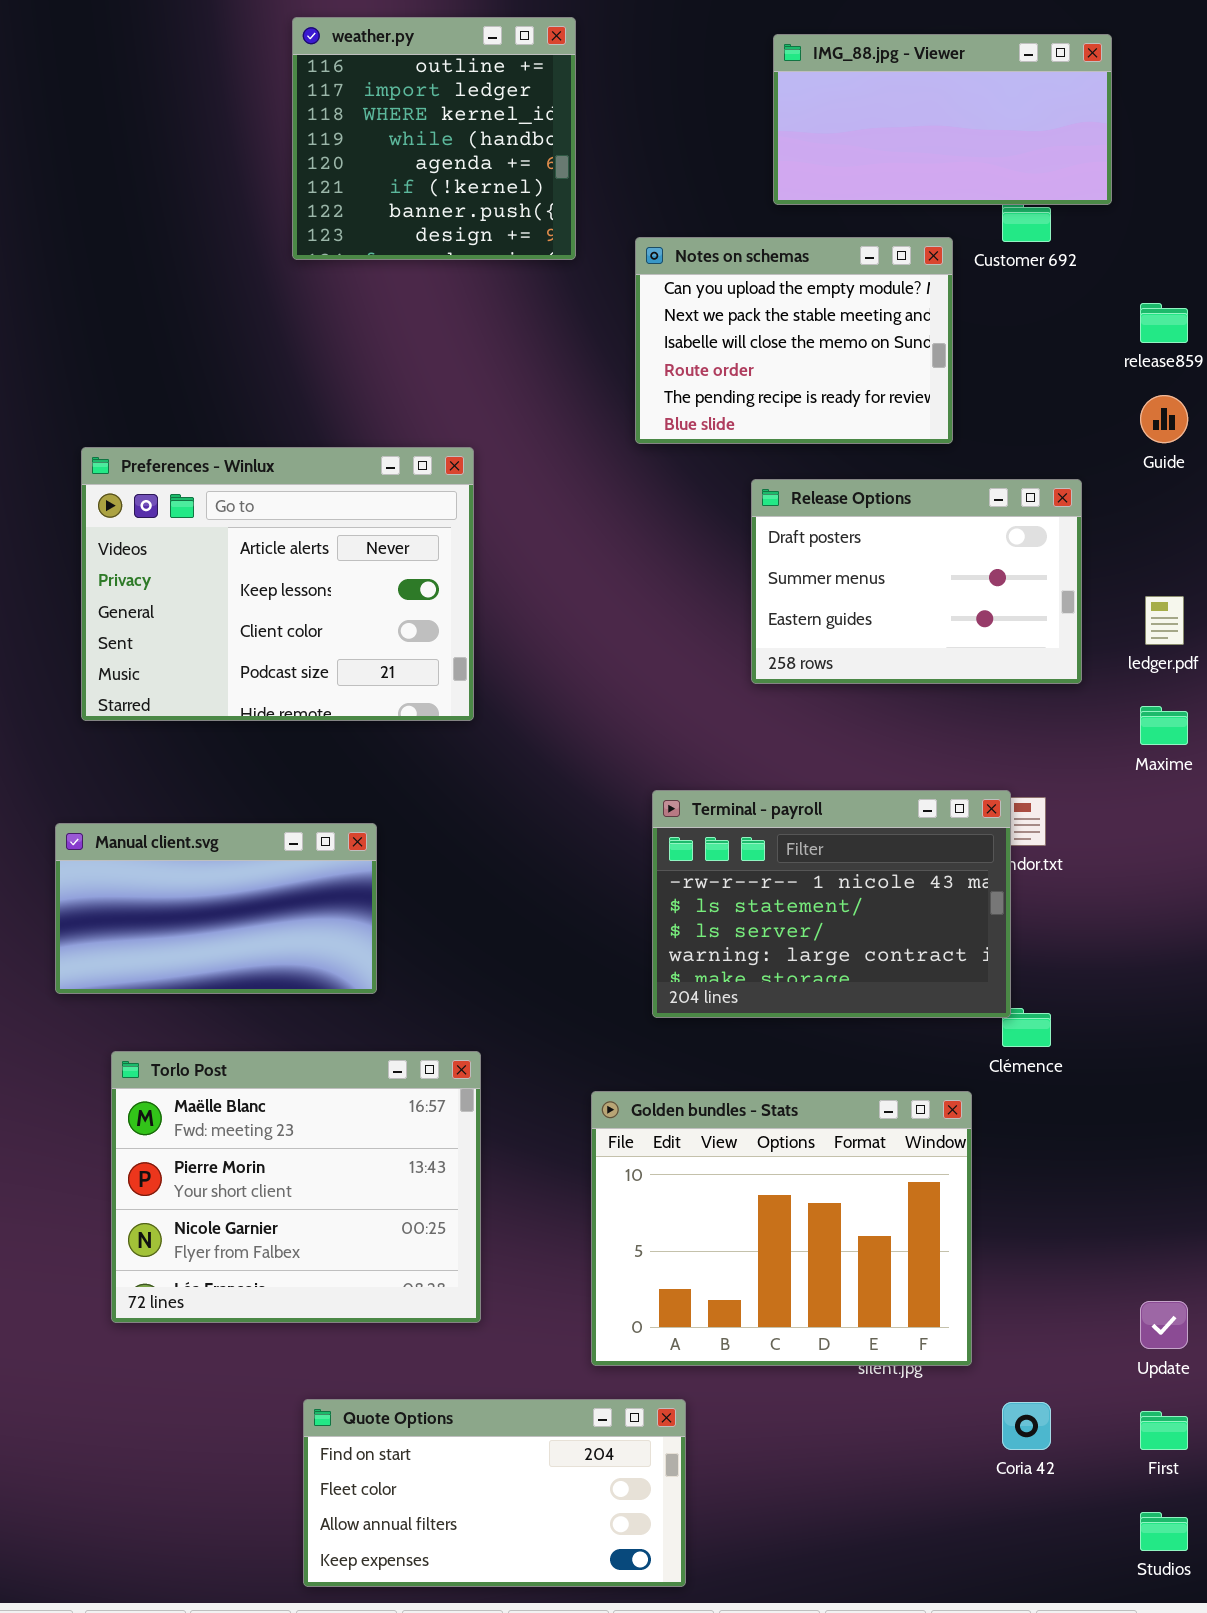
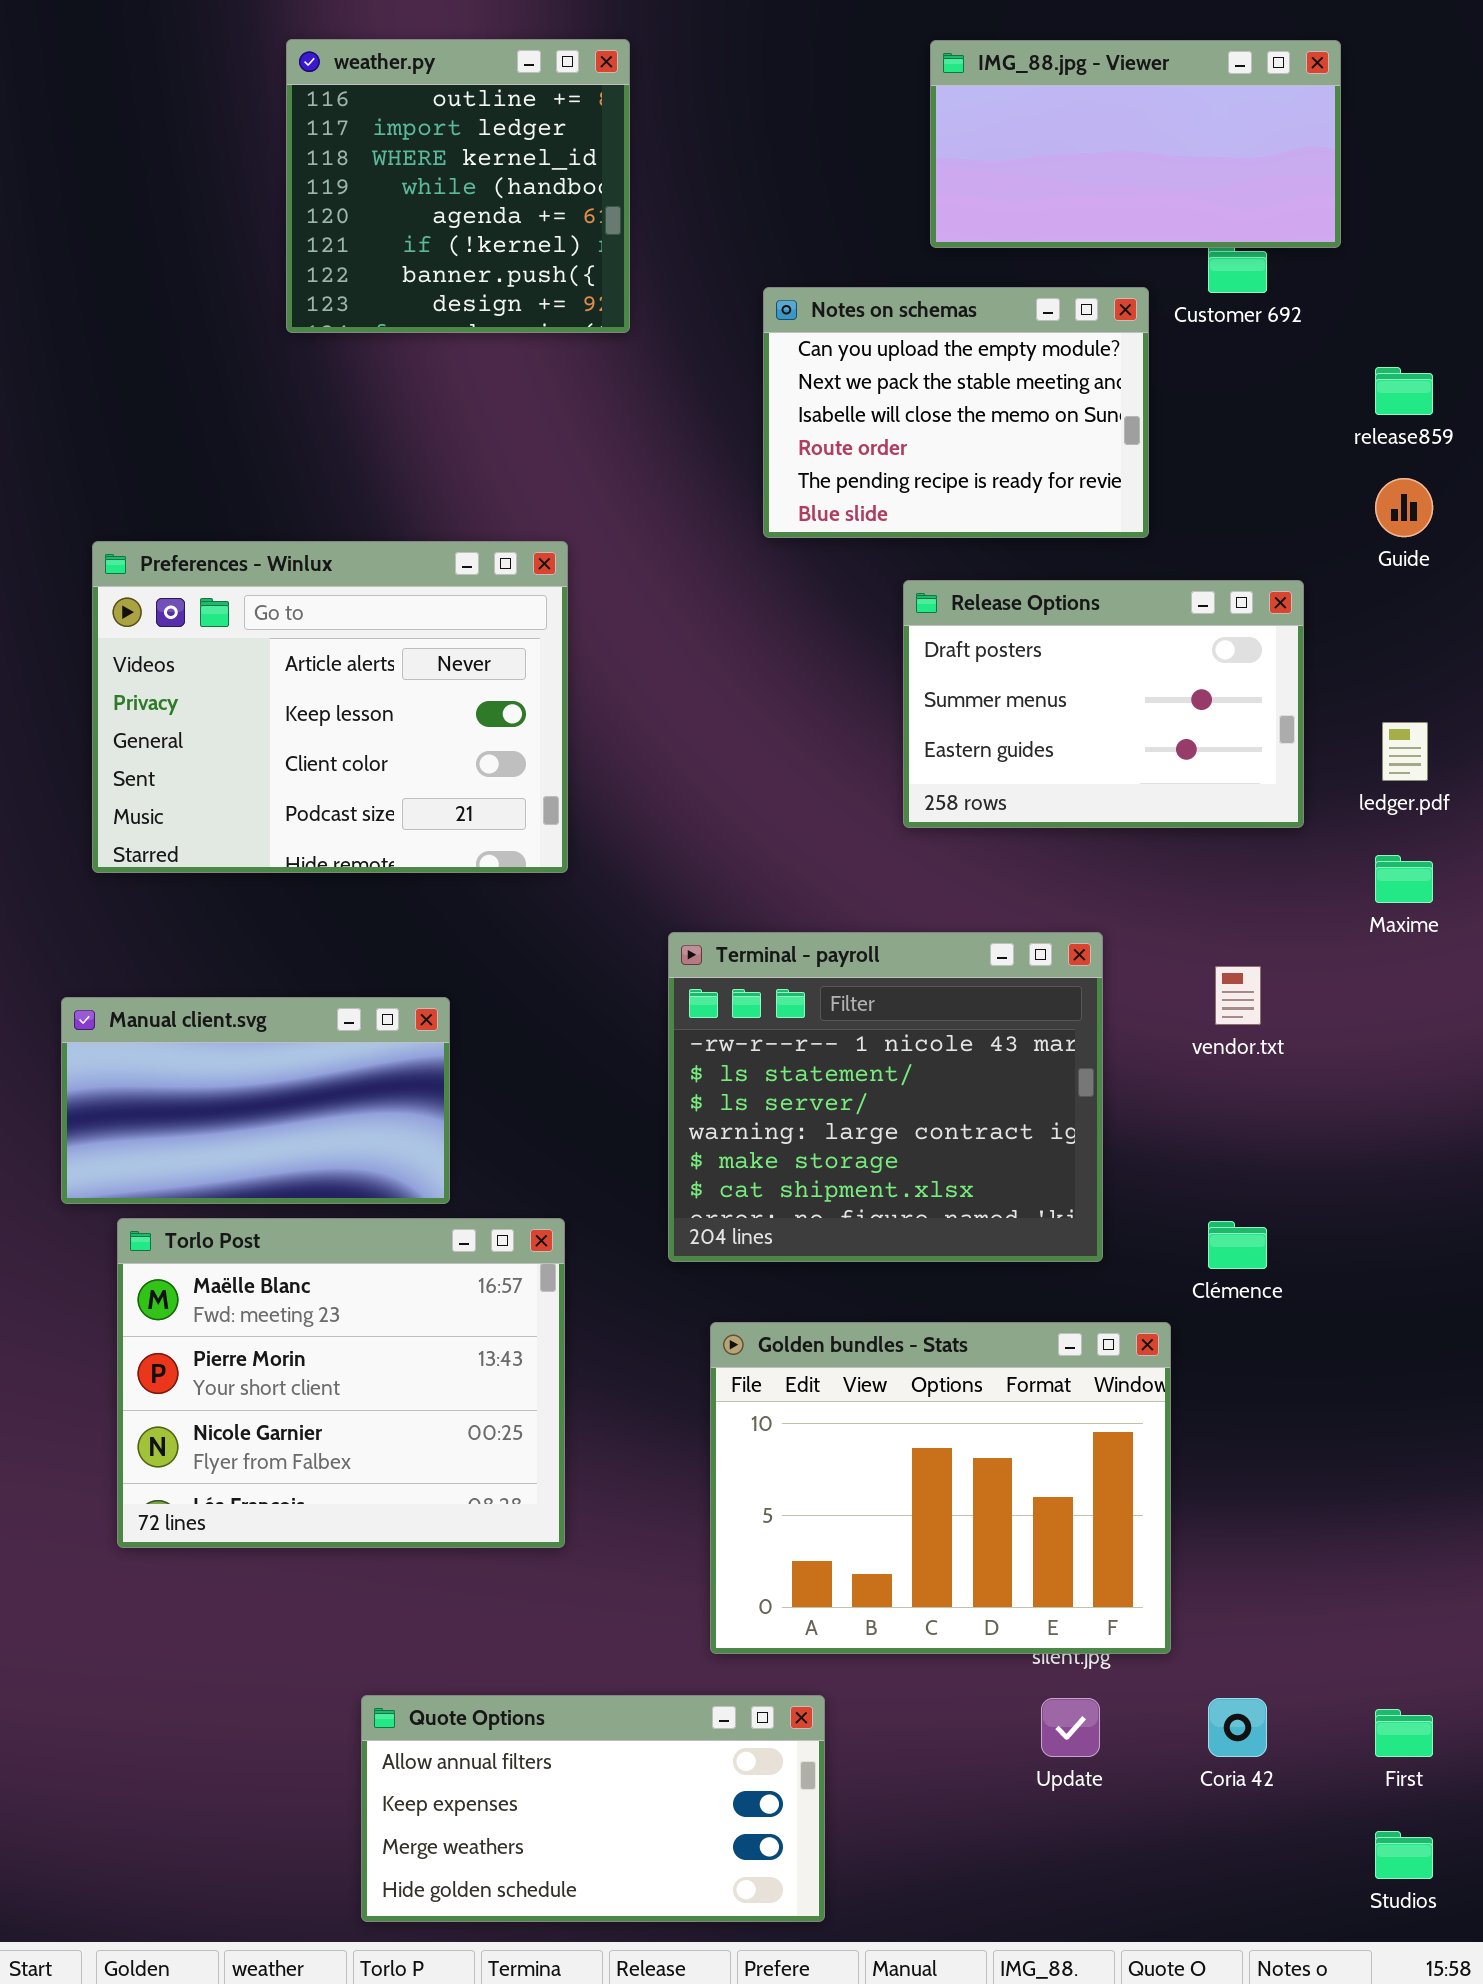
weather.py: [292,17,576,260] -> [286,39,630,333], moved
Terminal - payroll: [652,790,1011,1018] -> [668,932,1103,1262], moved, resized
Torlo Post: [111,1051,481,1323] -> [117,1218,565,1548], moved
Update: [1140,1301,1188,1349] -> [1041,1698,1100,1757], moved
Quote Options: [303,1399,686,1587] -> [361,1695,825,1922], scrolled down 2 rows

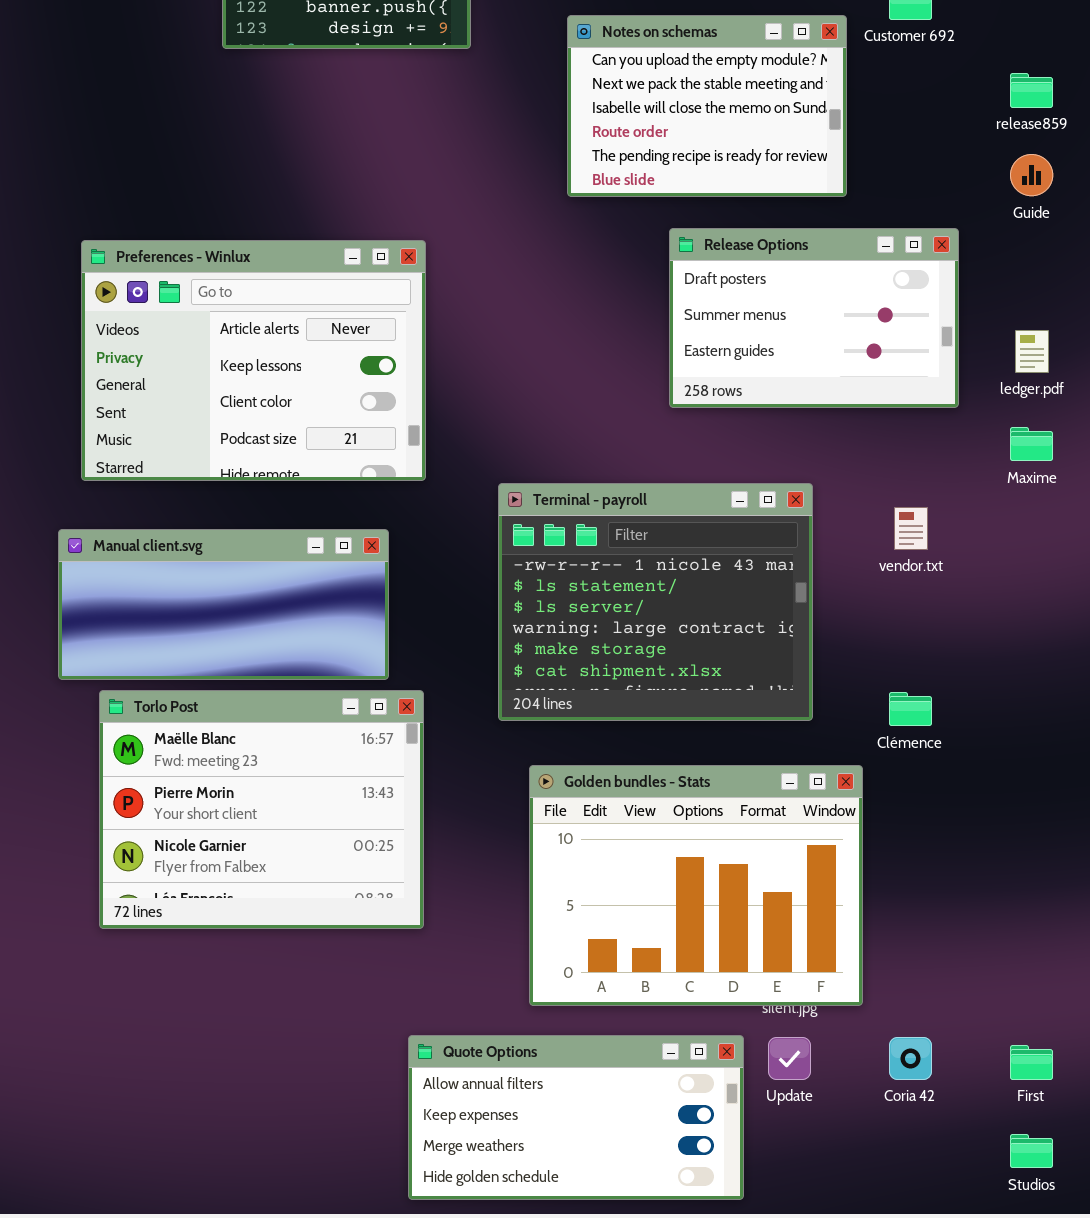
Preferences - Winlux: [92,541,568,873] -> [81,240,426,481], moved
Manual client.svg: [61,997,450,1204] -> [58,529,389,680], resized
Quote Options: [361,1695,825,1922] -> [408,1035,744,1200], moved

